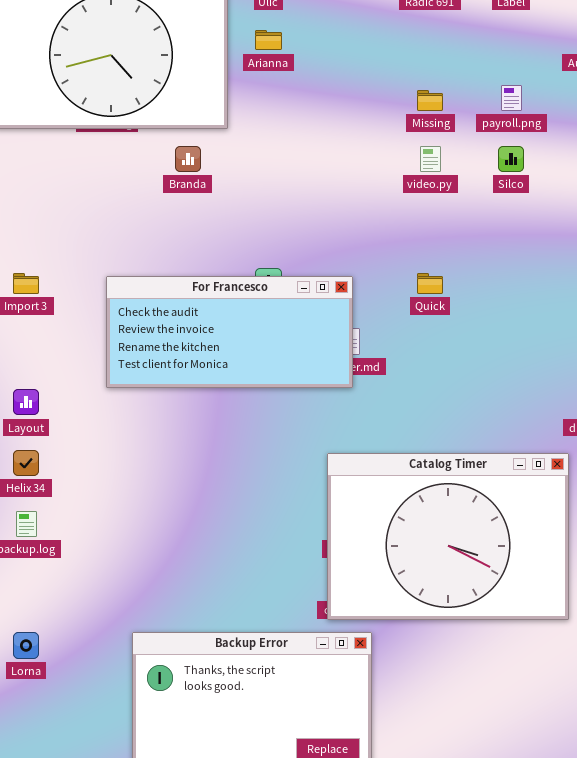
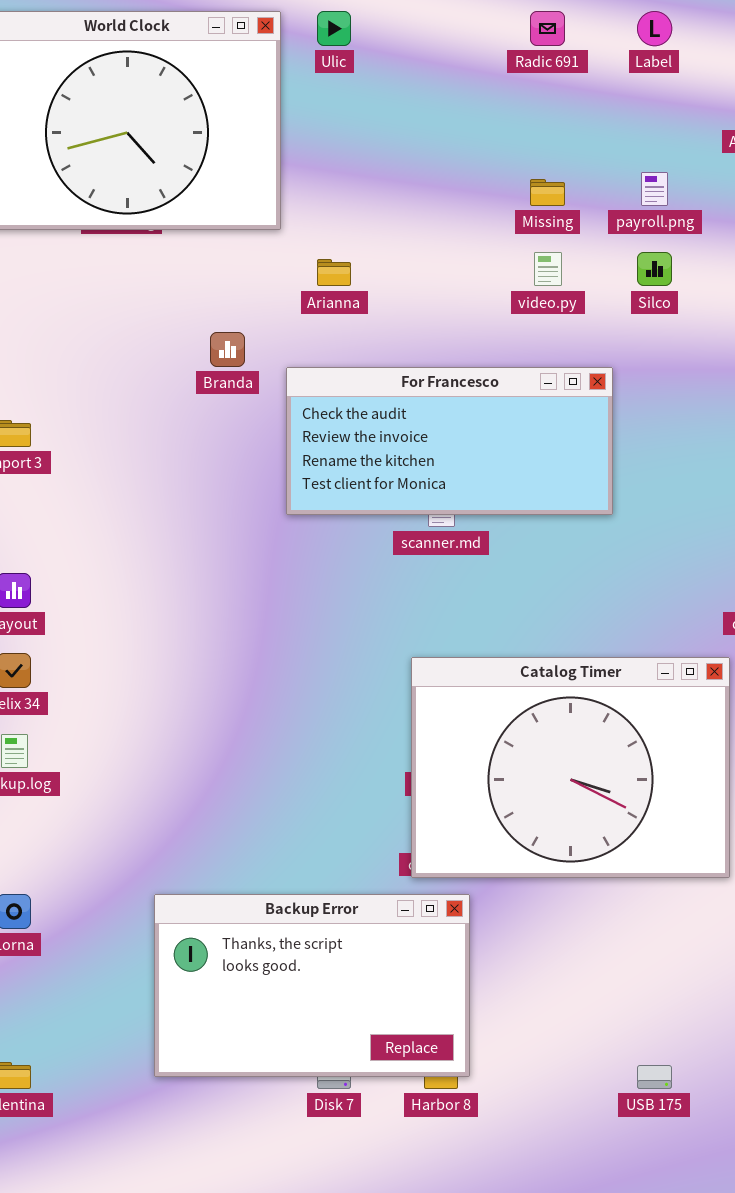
Arianna: [255,30,282,50] -> [317,259,351,286], moved
Branda: [175,146,201,172] -> [210,332,245,367], moved
For Francesco: [106,276,353,388] -> [286,367,613,515], moved

